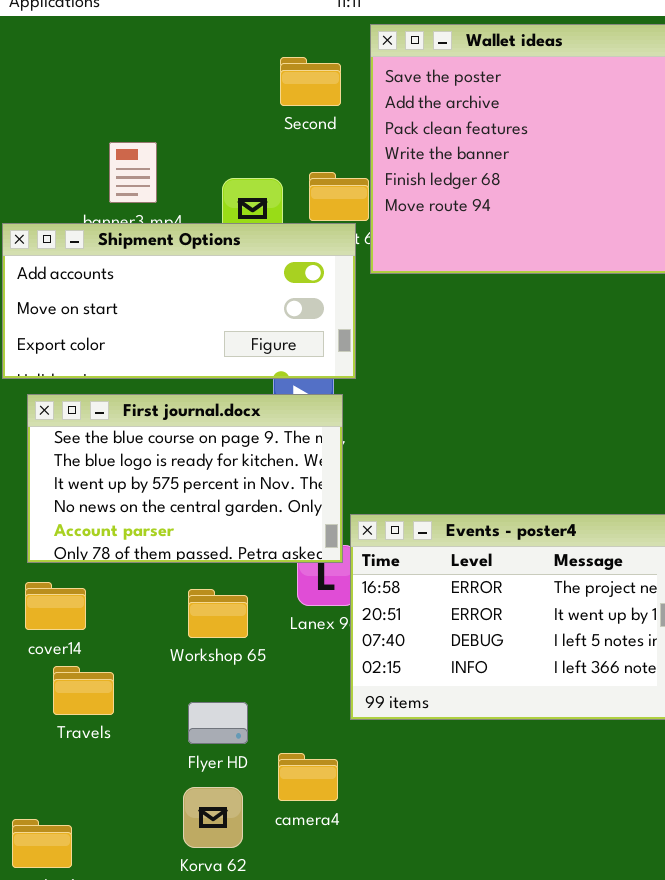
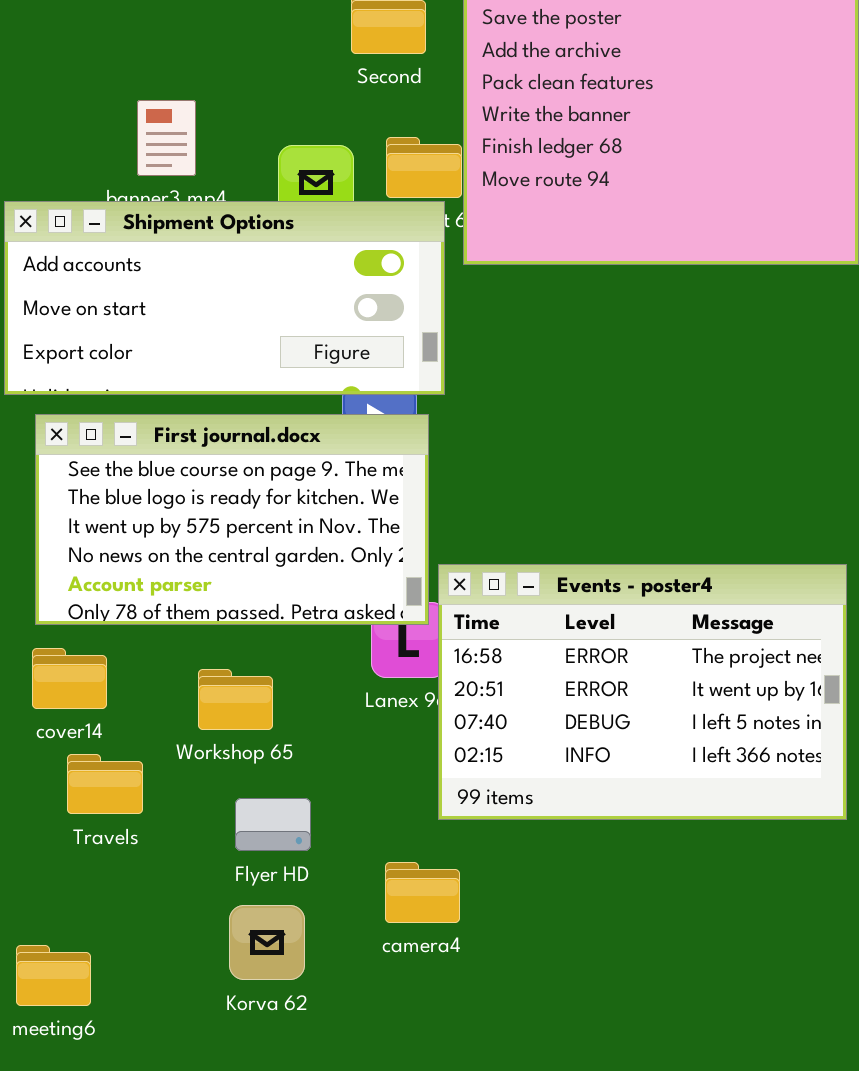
Workshop 65: [188,589,248,638] -> [198,669,273,730], moved
camera4: [278,753,338,801] -> [385,862,460,923], moved

